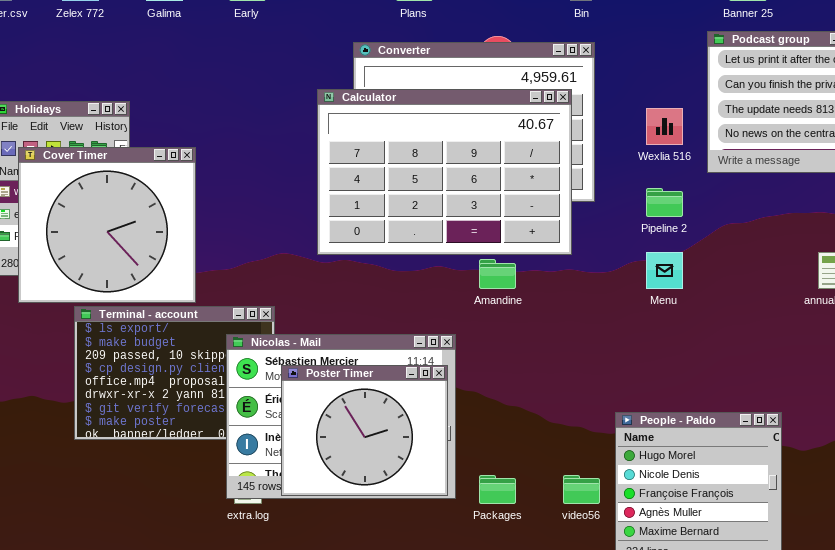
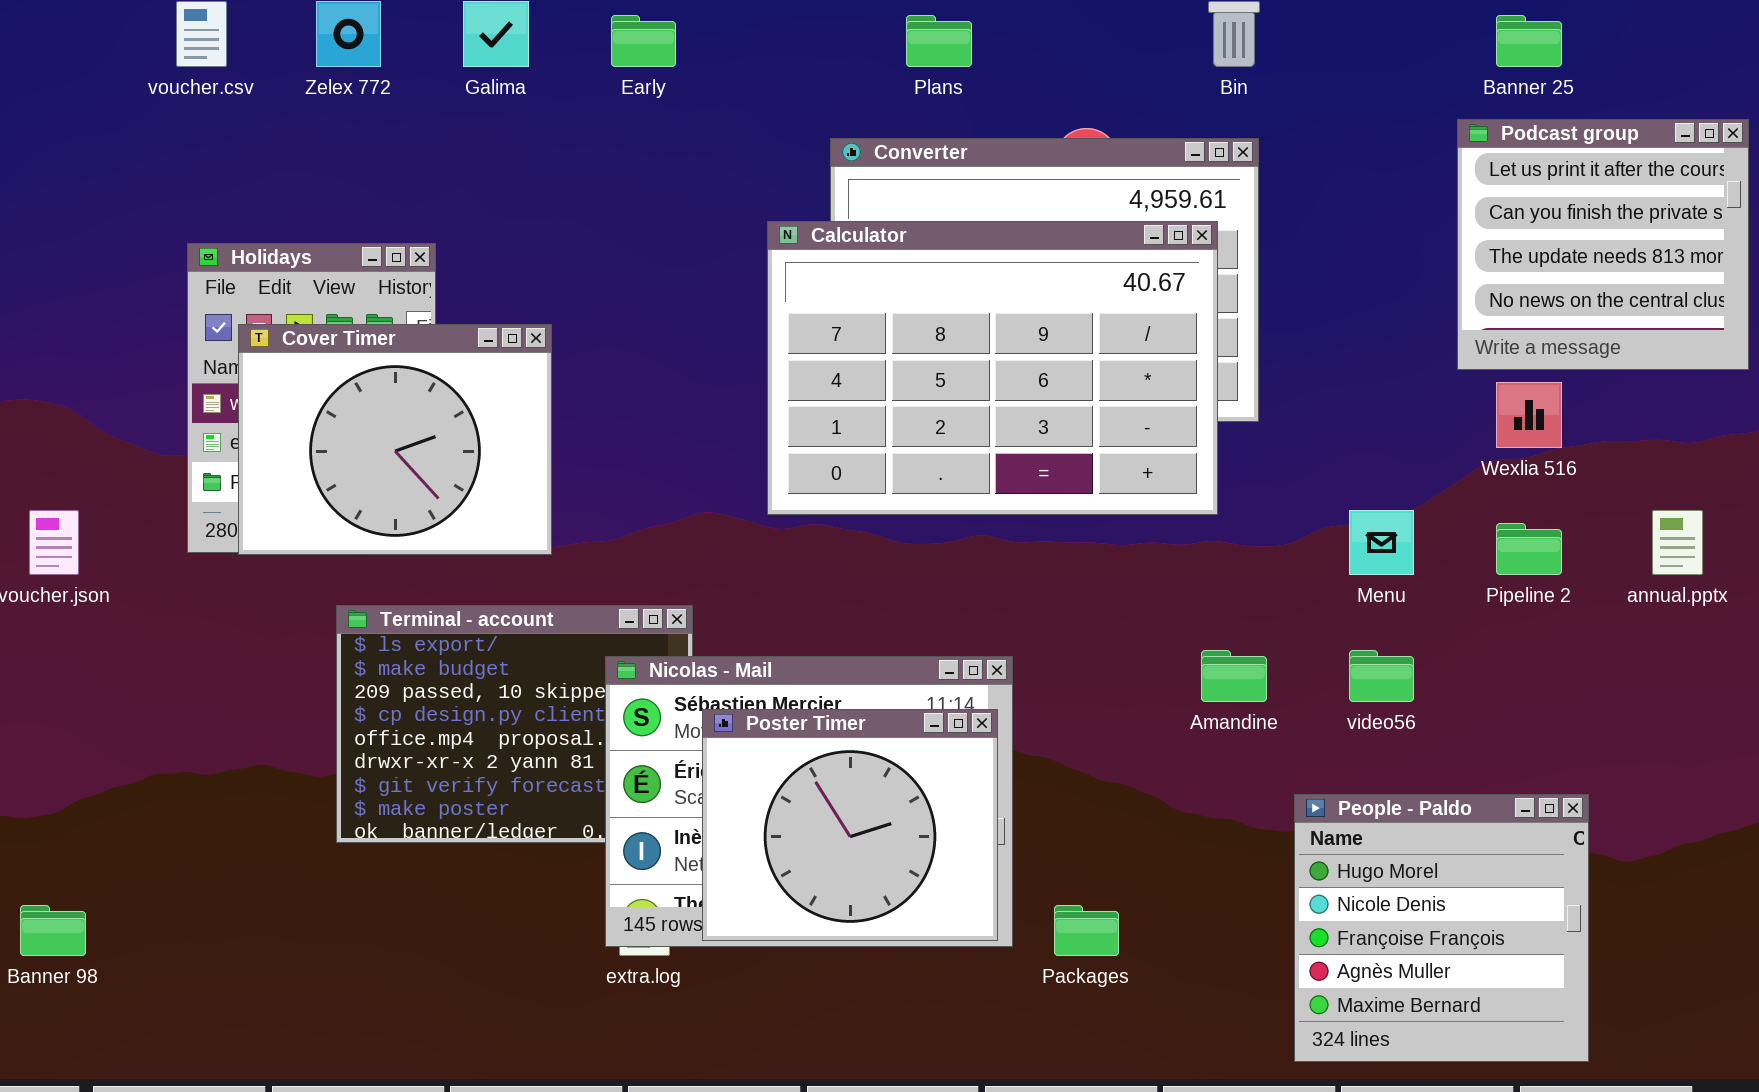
Wexlia 516: [646,108,683,145] -> [1496,382,1562,448], moved
Cover Timer: [18,147,196,303] -> [238,324,552,555], resized
Pipeline 2: [646,188,683,217] -> [1496,523,1562,575], moved
Amandine: [479,259,516,289] -> [1201,650,1267,702], moved
video56: [563,475,600,504] -> [1349,650,1414,702], moved

